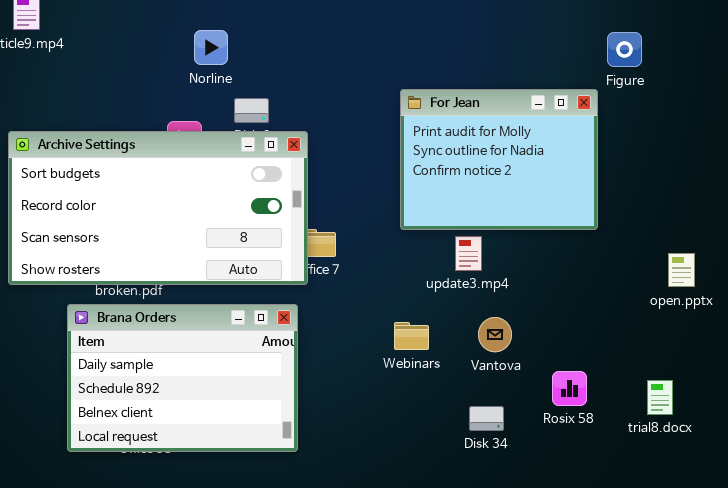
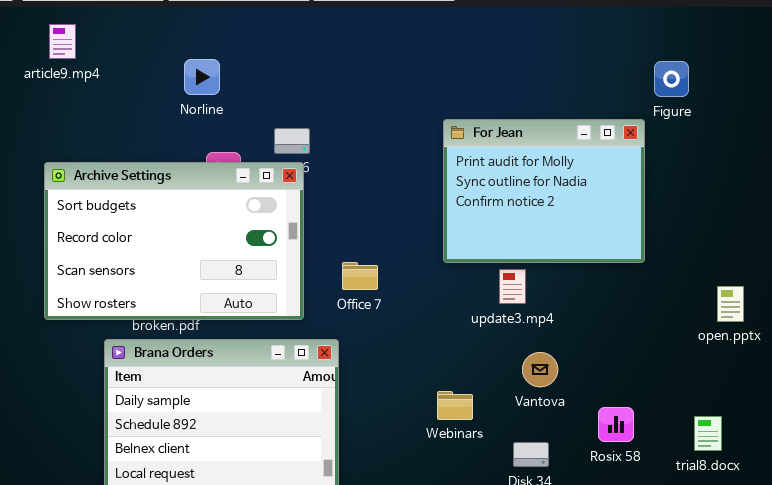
Norline: [194,30,228,65] -> [184,59,220,95], moved
Archive Settings: [8,131,308,285] -> [44,162,304,320], resized
Webinars: [394,322,429,350] -> [437,391,473,420], moved

